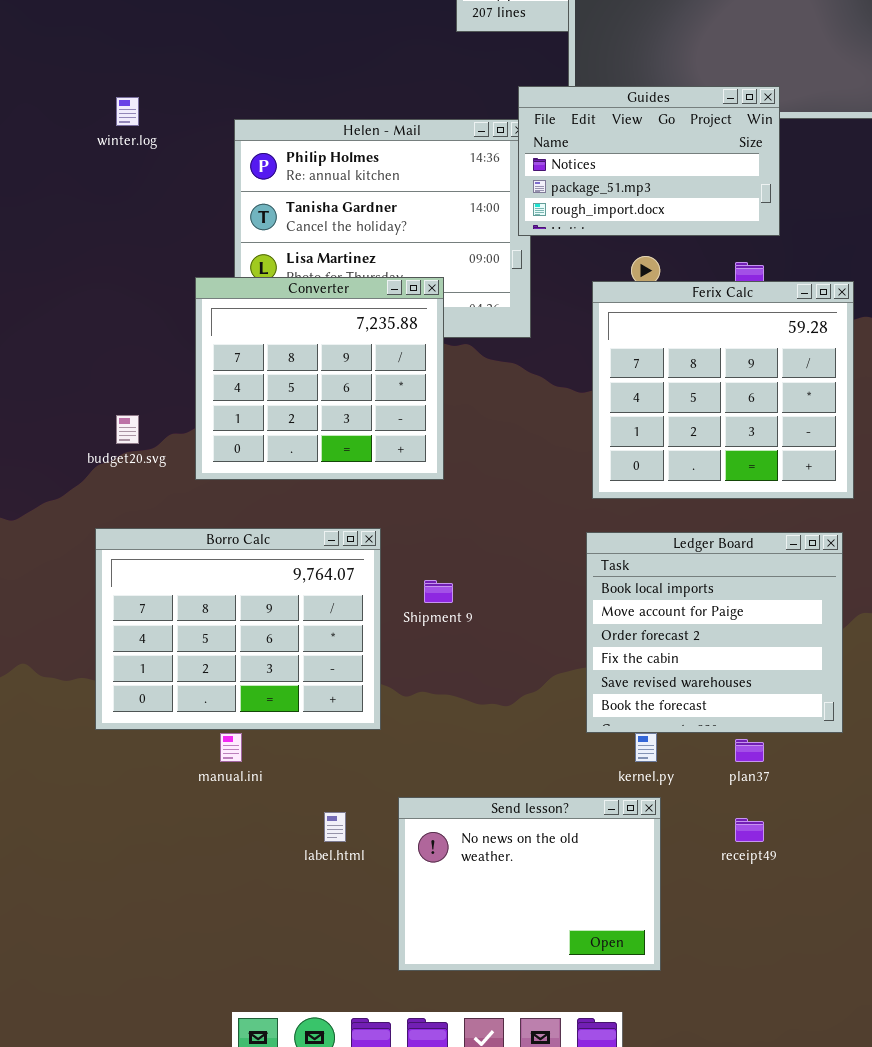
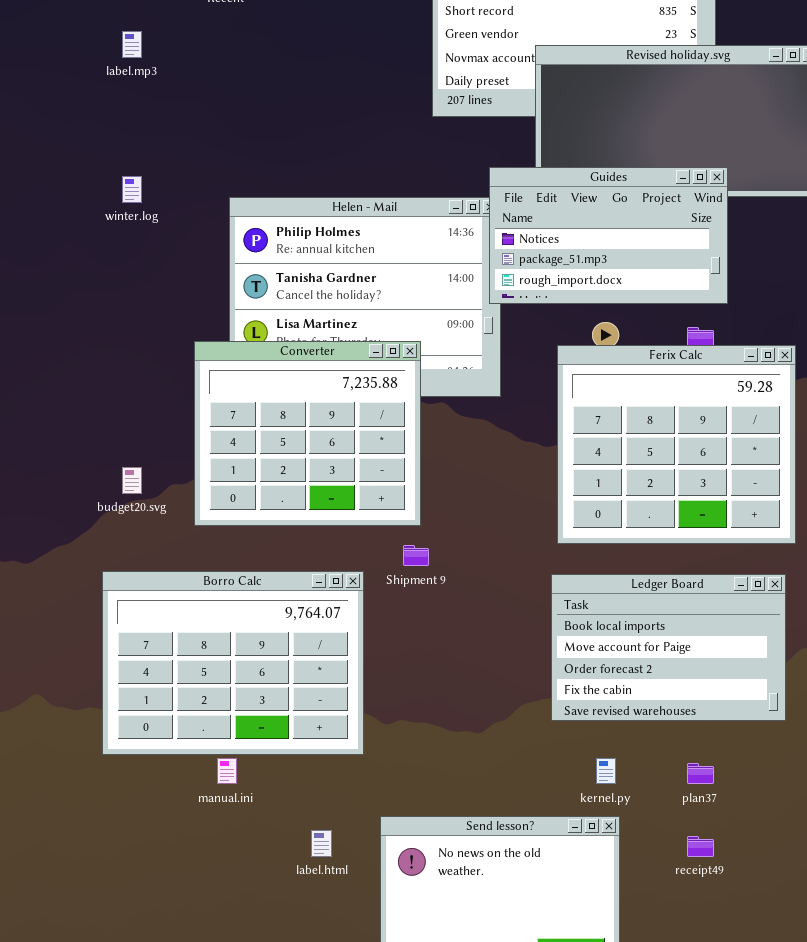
Ledger Board: [586,532,843,733] -> [551,574,786,721], resized
Shipment 9: [424,580,453,603] -> [403,545,429,566], moved

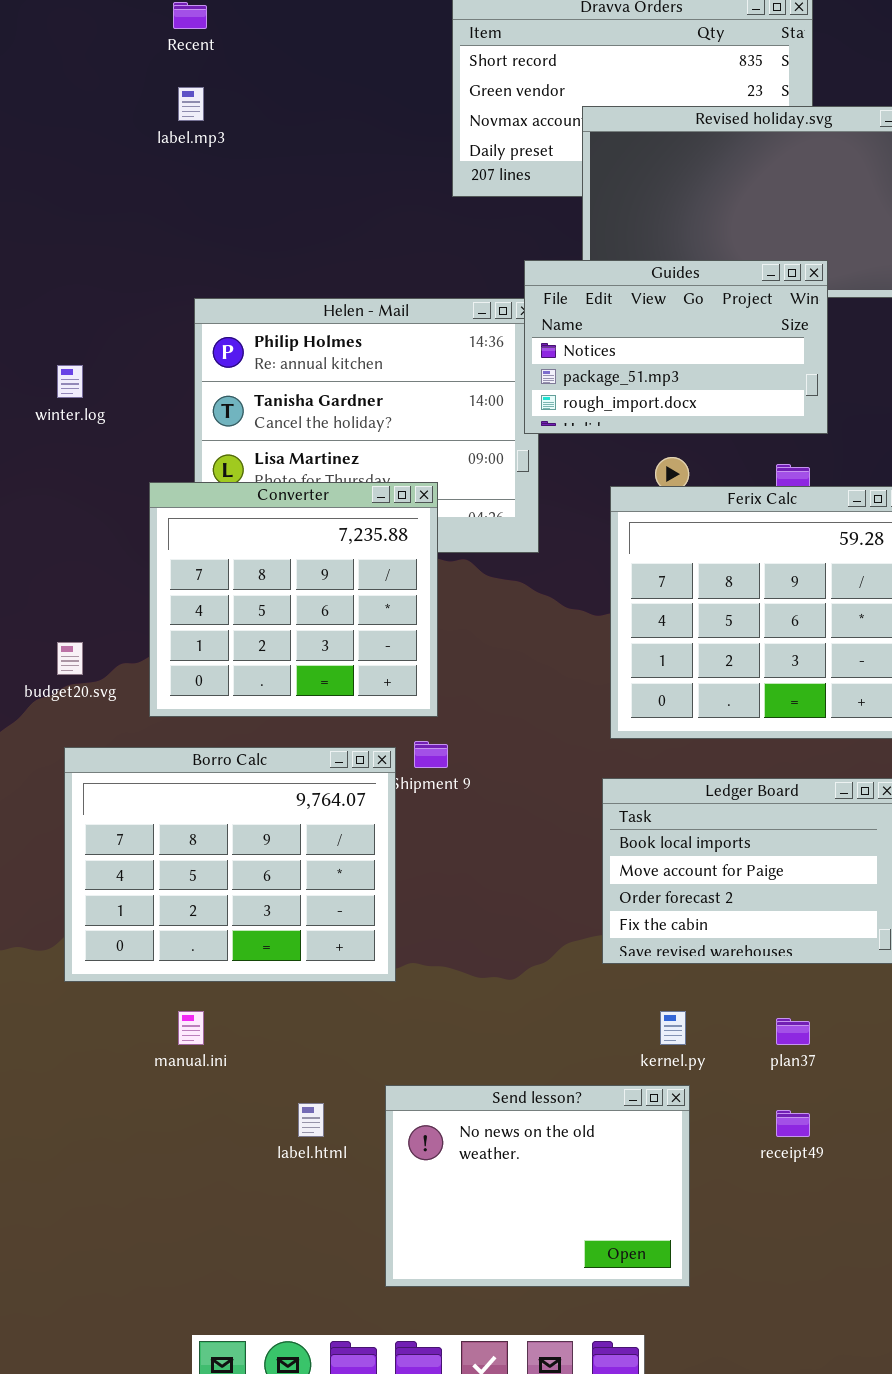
label.mp3: [122,31,142,58] -> [178,87,204,121], moved
winter.log: [122,176,142,203] -> [57,365,83,398], moved
Borro Calc: [102,571,364,755] -> [64,747,396,982], moved

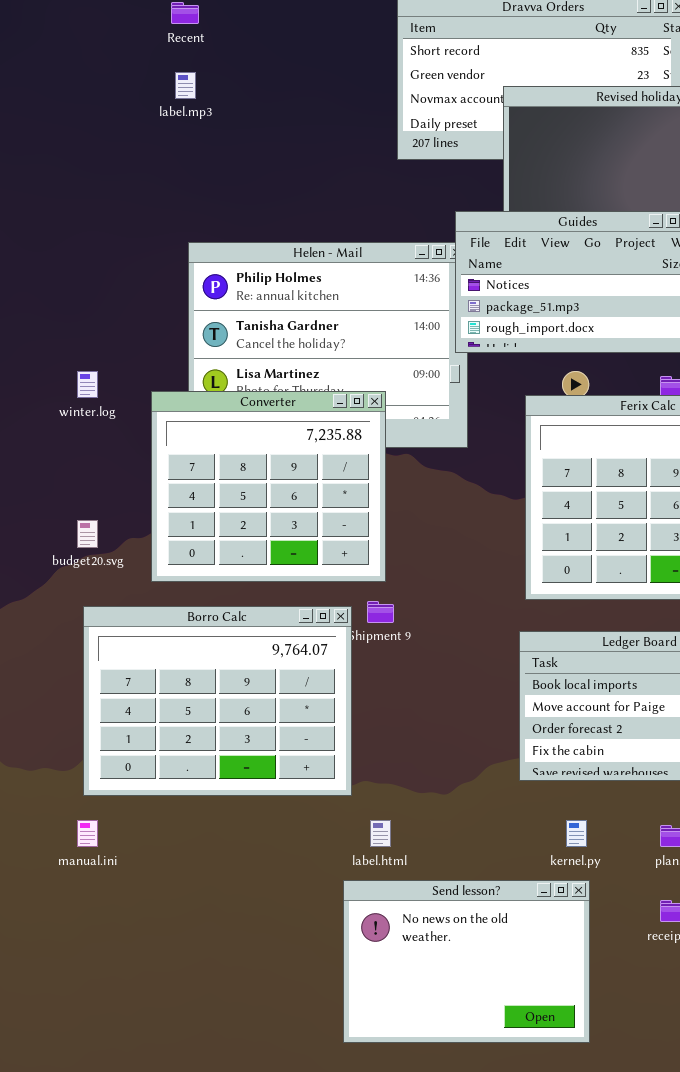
winter.log: [57,365,83,398] -> [77,371,98,398], moved
manual.ini: [178,1011,204,1045] -> [77,820,98,847], moved
label.html: [298,1103,324,1137] -> [370,820,391,847], moved

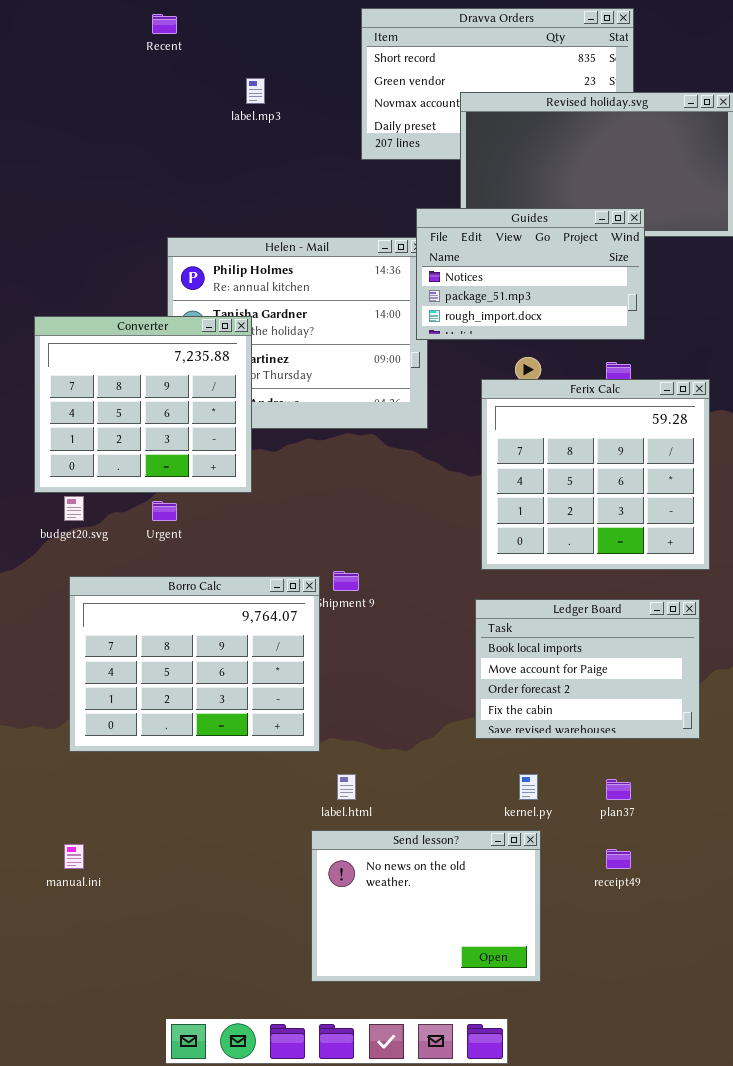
label.mp3: [175,72,196,99] -> [246,78,265,104], moved
Converter: [151,391,386,582] -> [34,316,252,493], moved
manual.ini: [77,820,98,847] -> [64,844,84,869], moved

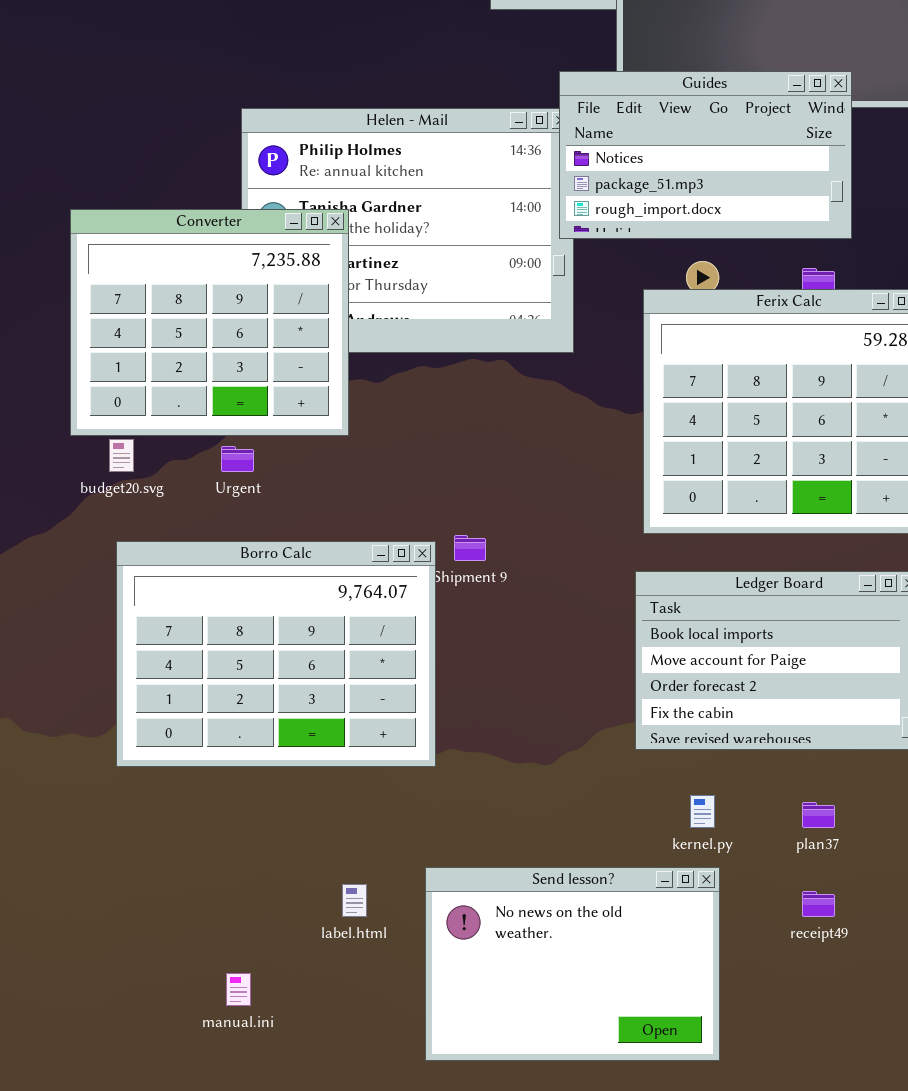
label.html: [337,774,356,800] -> [342,884,367,917], moved
manual.ini: [64,844,84,869] -> [226,973,251,1006], moved

